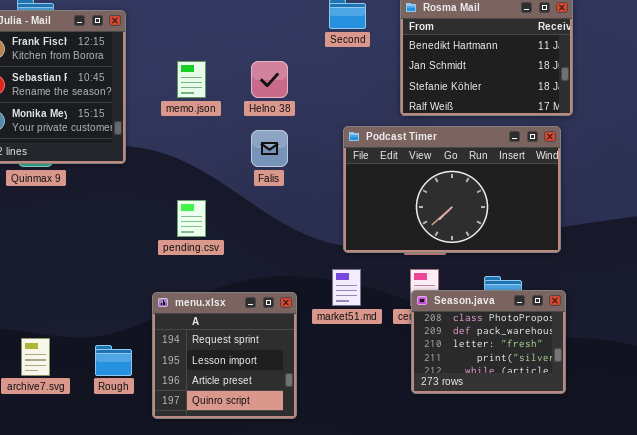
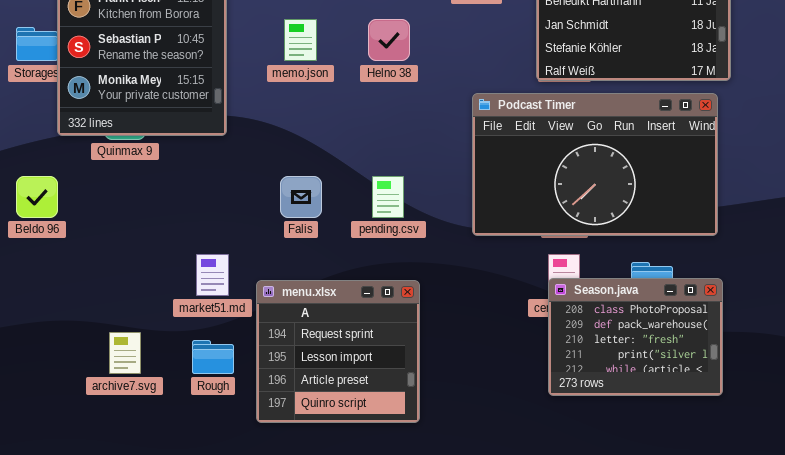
Falis: [251,130,288,167] -> [280,176,322,218], moved
pending.csv: [177,200,206,237] -> [372,176,404,218], moved
market51.md: [332,269,361,306] -> [196,254,229,296], moved

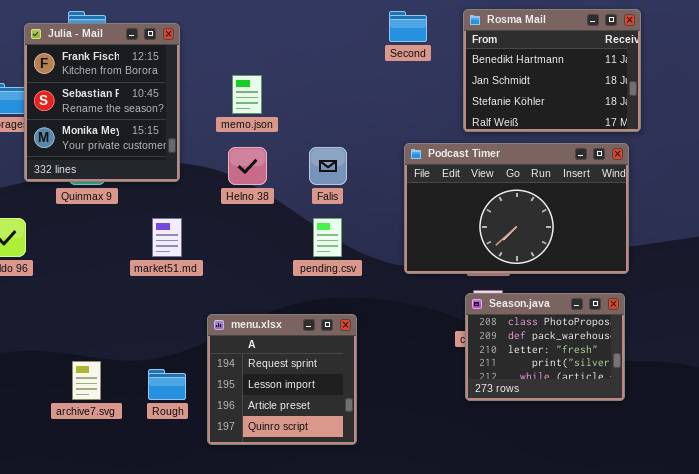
Helno 38: [368,19,410,61] -> [228,147,267,185], moved
Falis: [280,176,322,218] -> [309,147,347,185], moved
market51.md: [196,254,229,296] -> [152,218,182,257], moved
Season.java: [548,278,723,396] -> [465,293,625,401], moved

